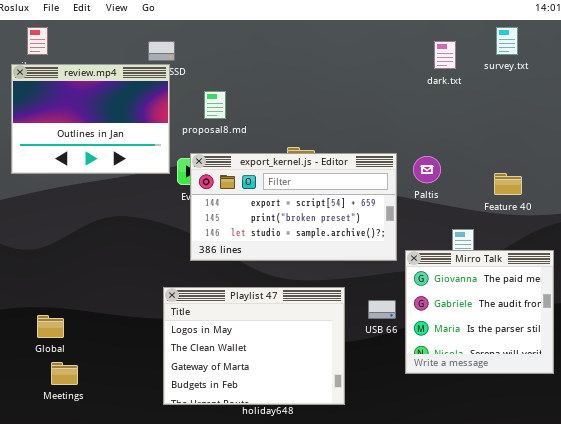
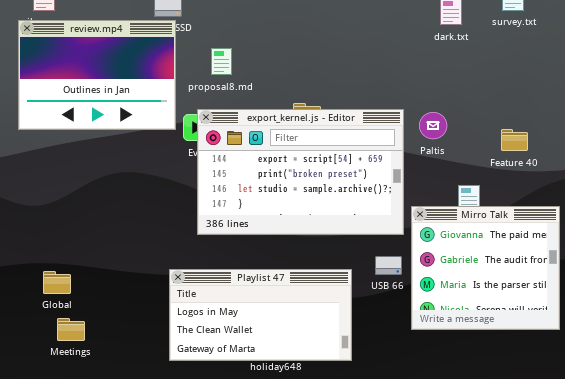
export_kernel.js - Editor: [190,153,397,261] -> [197,109,404,235], resized
Playlist 47: [163,287,345,405] -> [169,269,352,361], resized

